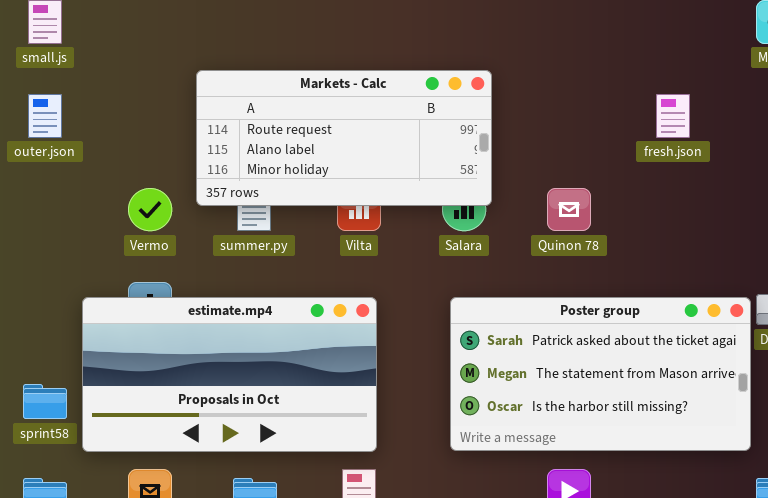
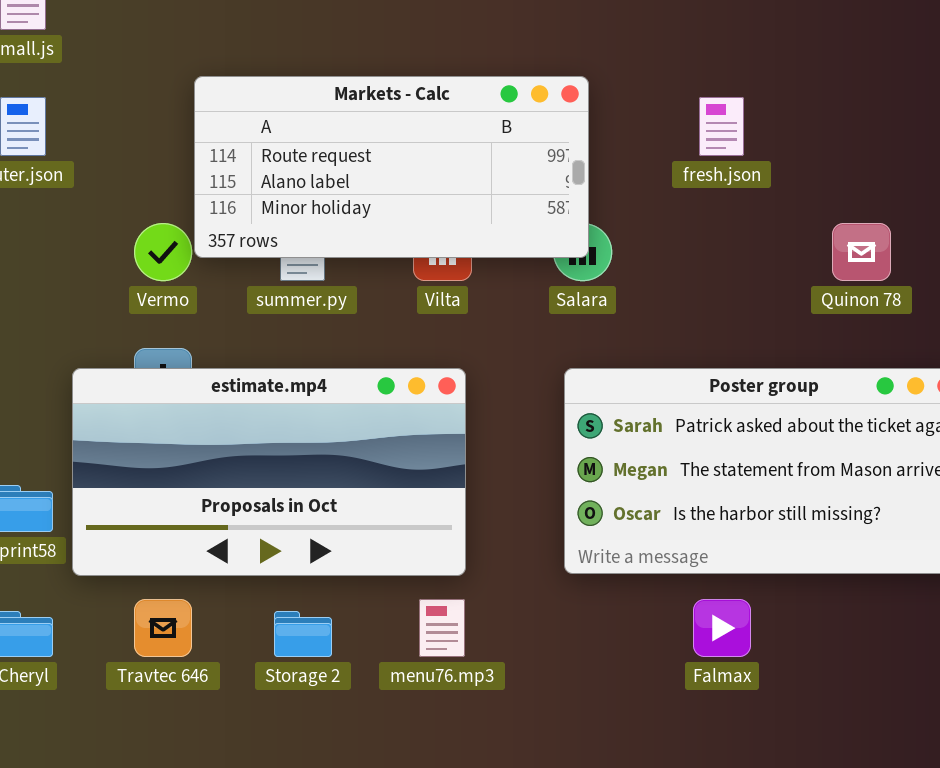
Markets - Calc: [196,70,492,206] -> [194,76,589,258], moved
fresh.json: [656,94,690,138] -> [699,97,744,156], moved
Quinon 78: [547,188,591,231] -> [832,223,891,281], moved

